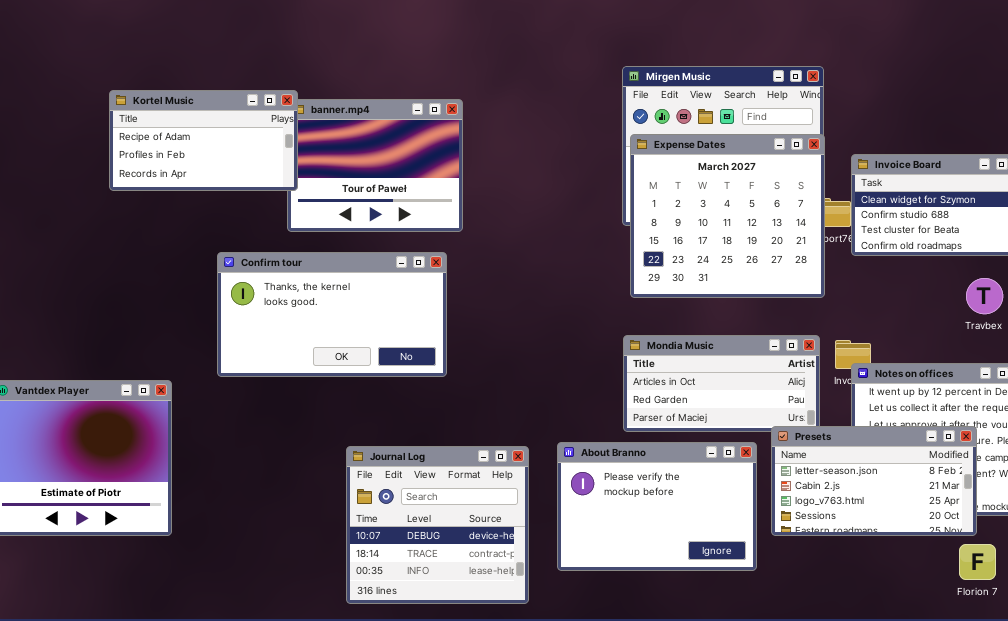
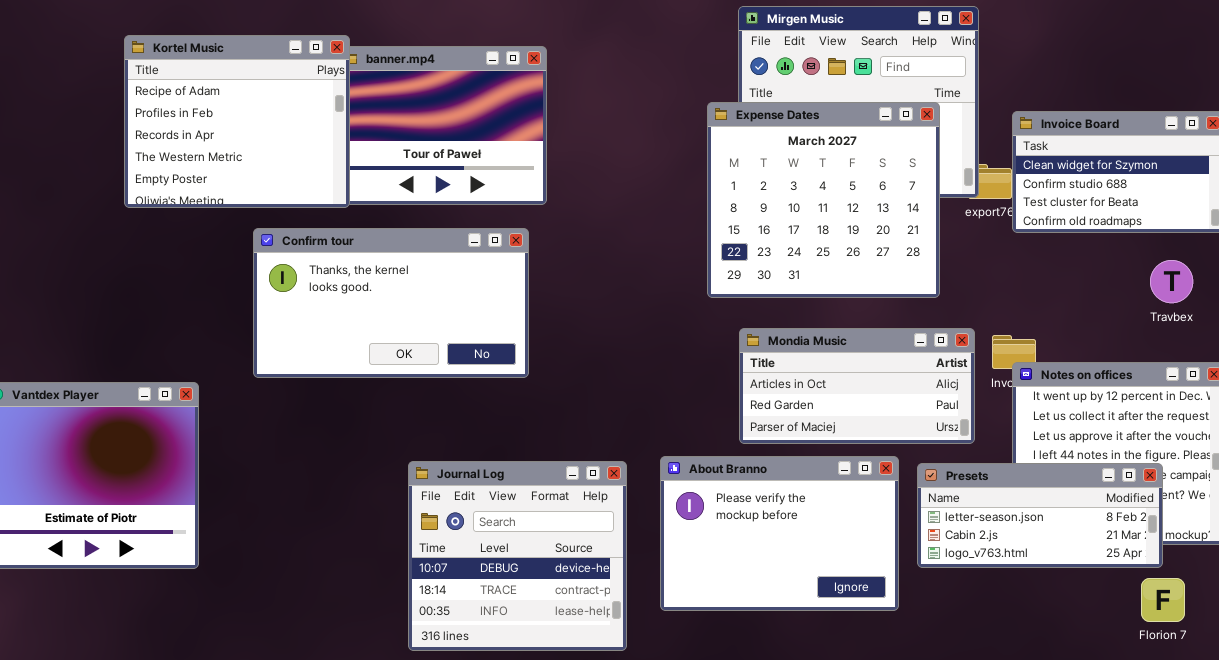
Kortel Music: [109,90,298,191] -> [124,35,350,208], resized
Expense Dates: [630,134,825,298] -> [707,102,940,298], moved
Presets: [771,426,977,536] -> [917,463,1163,568], resized

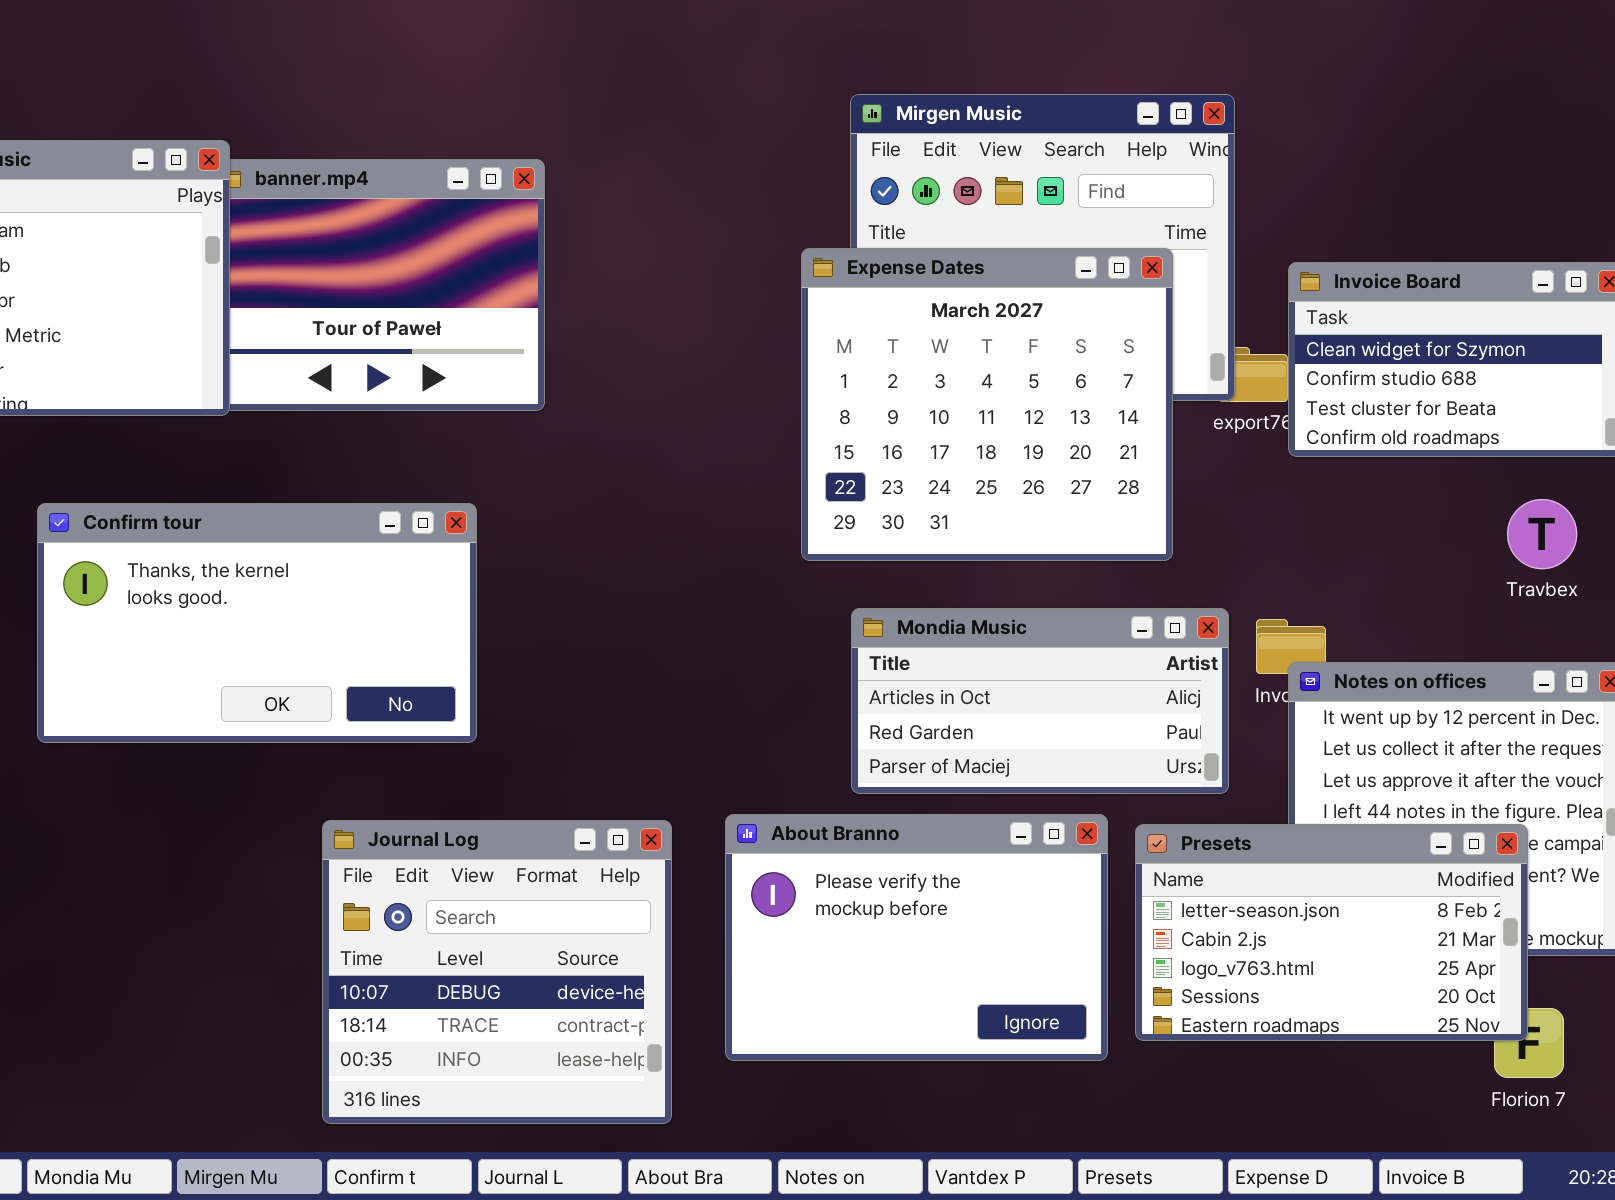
Confirm tour: [253,228,529,378] -> [37,503,477,743], moved
Presets: [917,463,1163,568] -> [1135,824,1528,1041], resized

